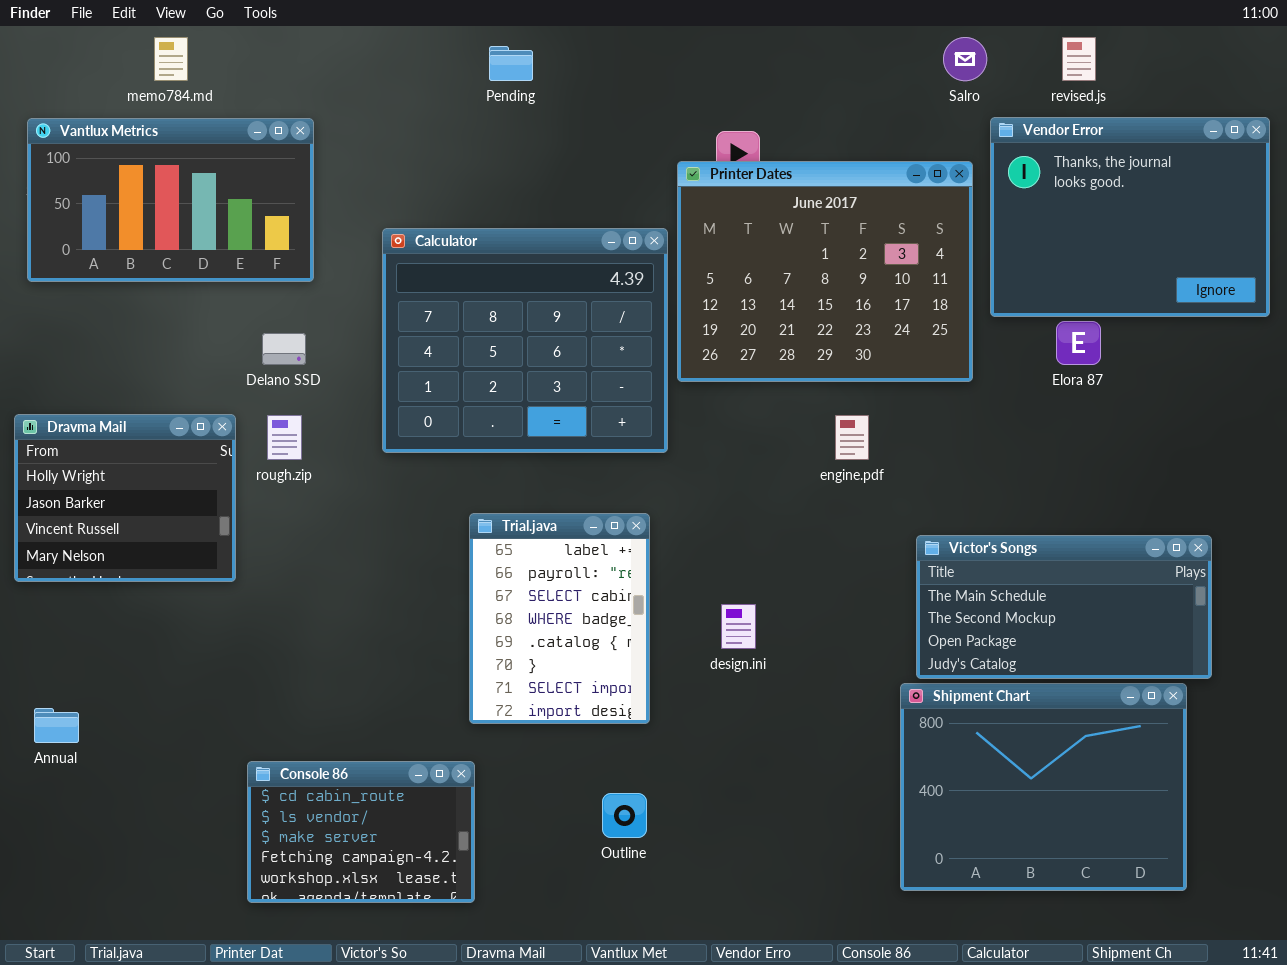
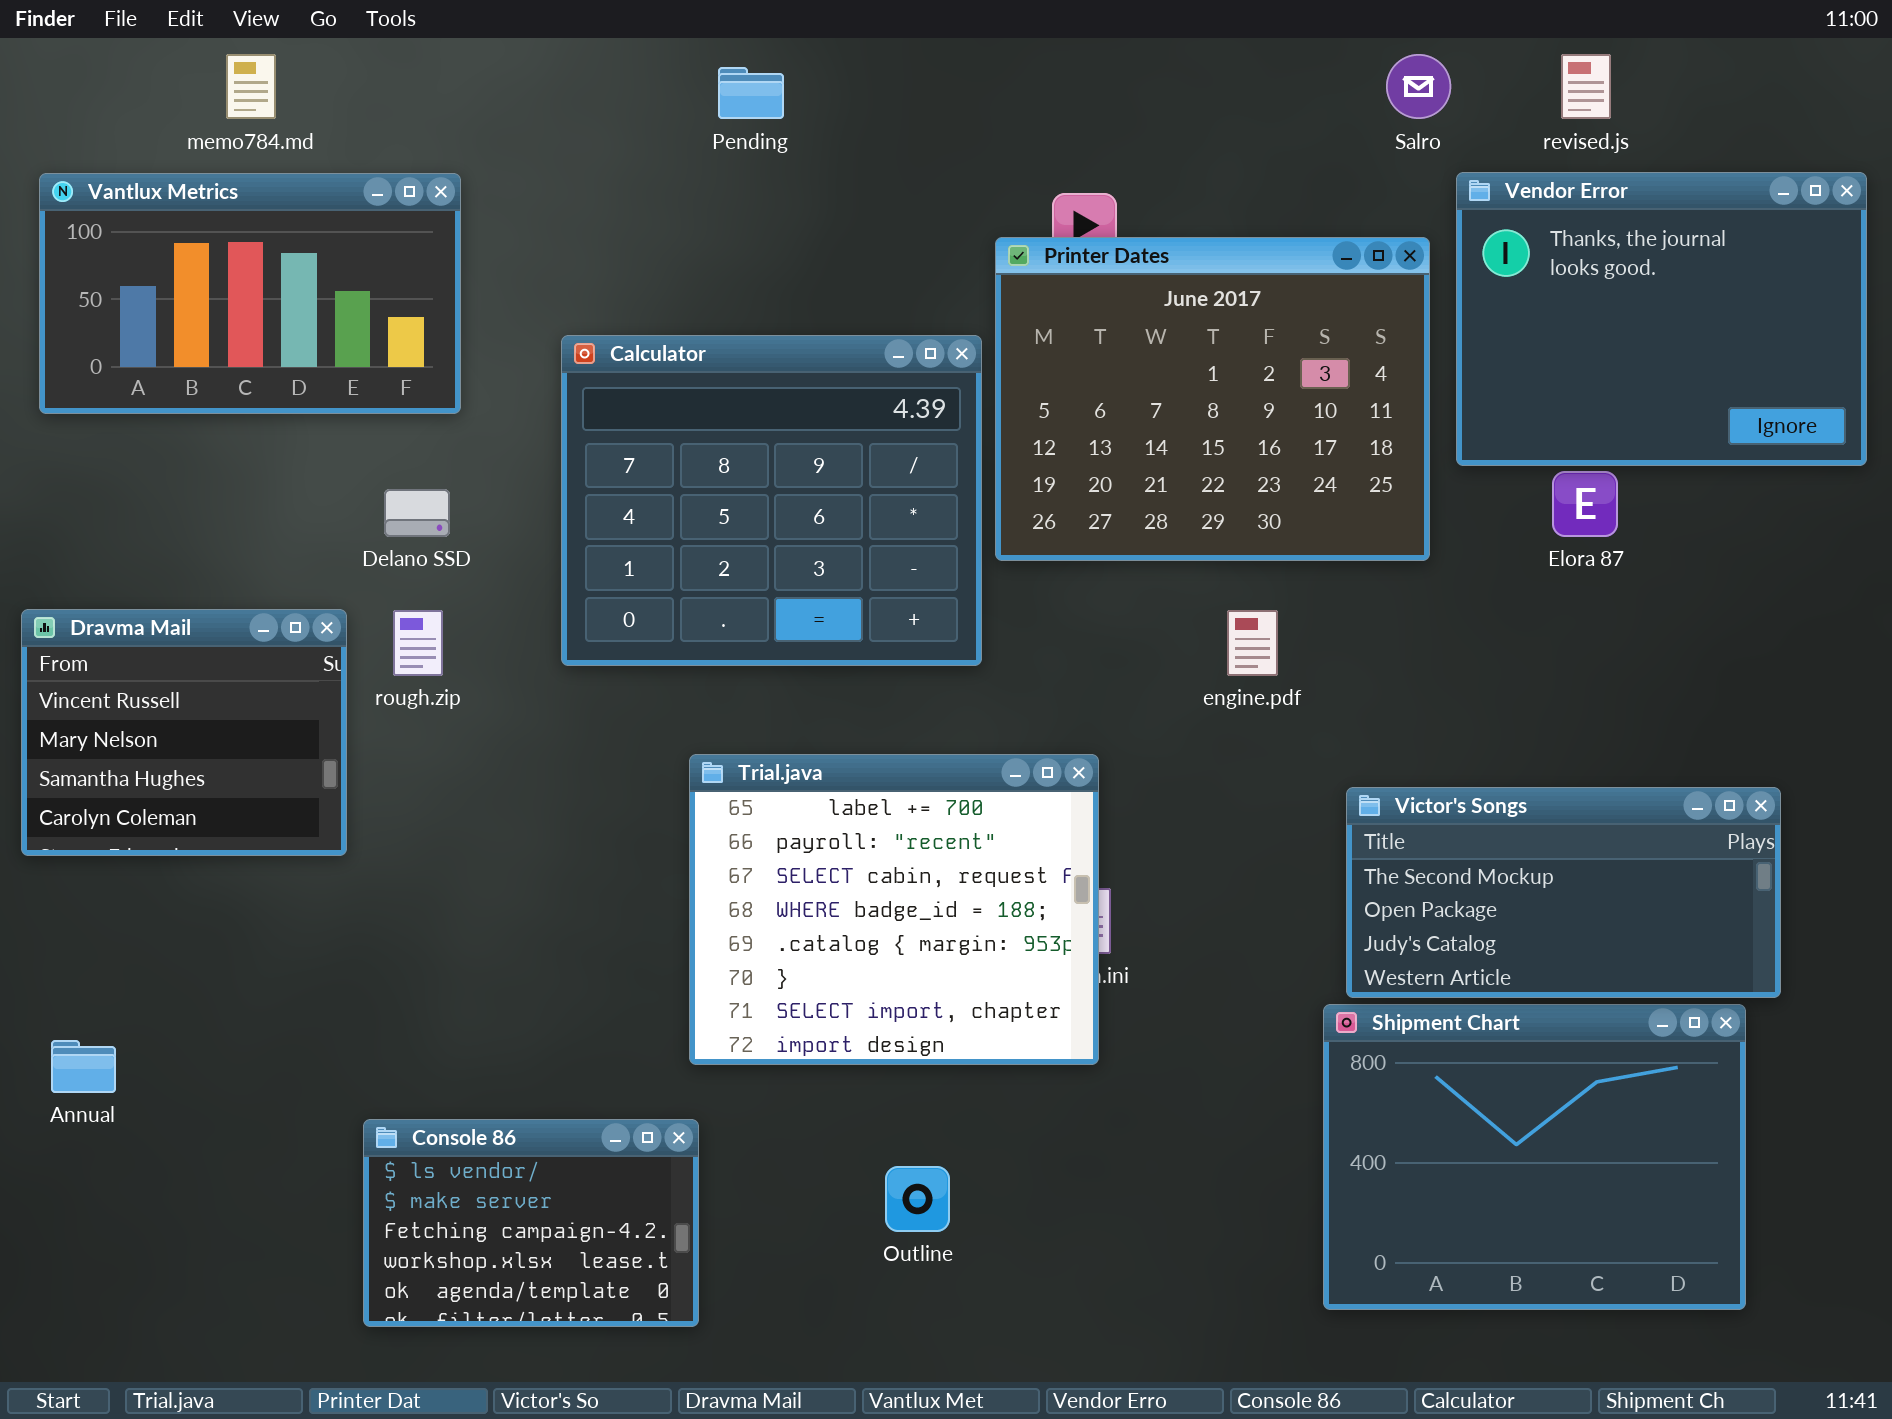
Dravma Mail: [14,414,236,582] -> [21,609,347,856], scrolled down 2 rows
Trial.java: [469,513,650,724] -> [689,754,1099,1065], resized
Victor's Songs: [916,535,1212,679] -> [1346,787,1781,998], scrolled down 1 row
Console 86: [247,761,475,903] -> [363,1119,699,1327], scrolled down 1 row

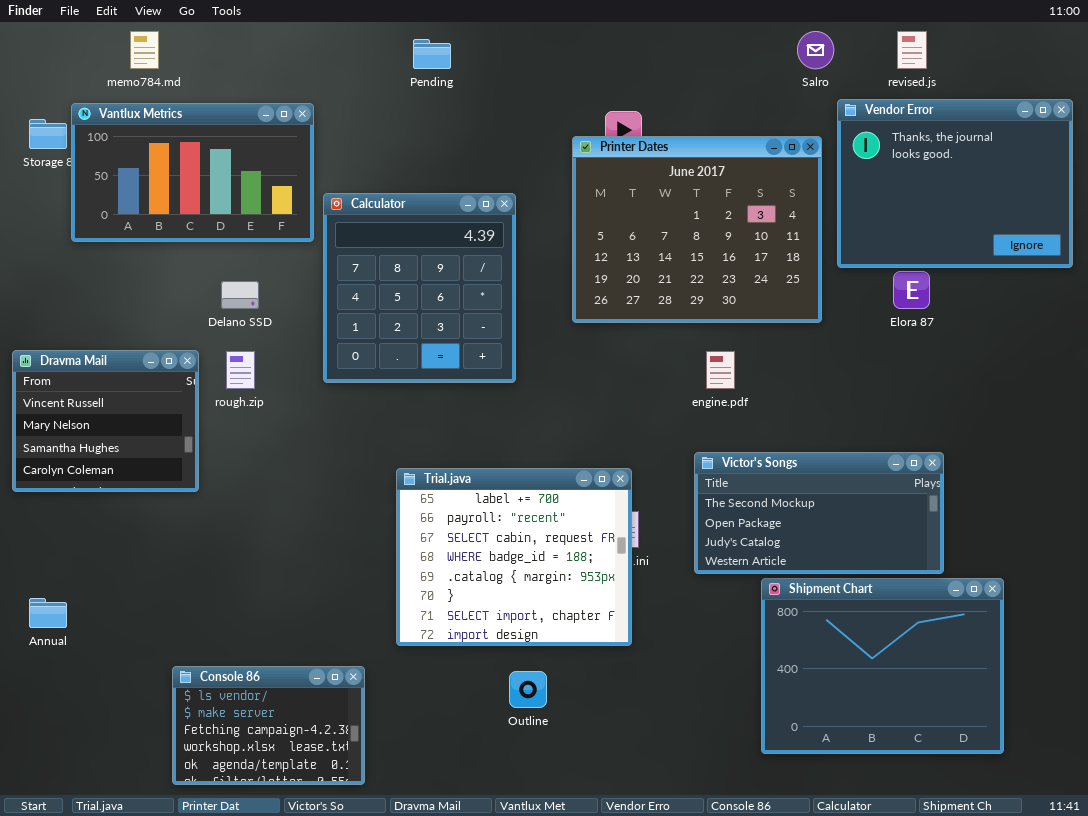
Vantlux Metrics: [39,173,461,414] -> [71,103,314,242], moved
Calculator: [561,335,982,666] -> [323,193,516,383], resized
Trial.java: [689,754,1099,1065] -> [396,468,632,646], moved
Victor's Songs: [1346,787,1781,998] -> [694,452,944,574], moved
Console 86: [363,1119,699,1327] -> [172,666,365,785], moved

